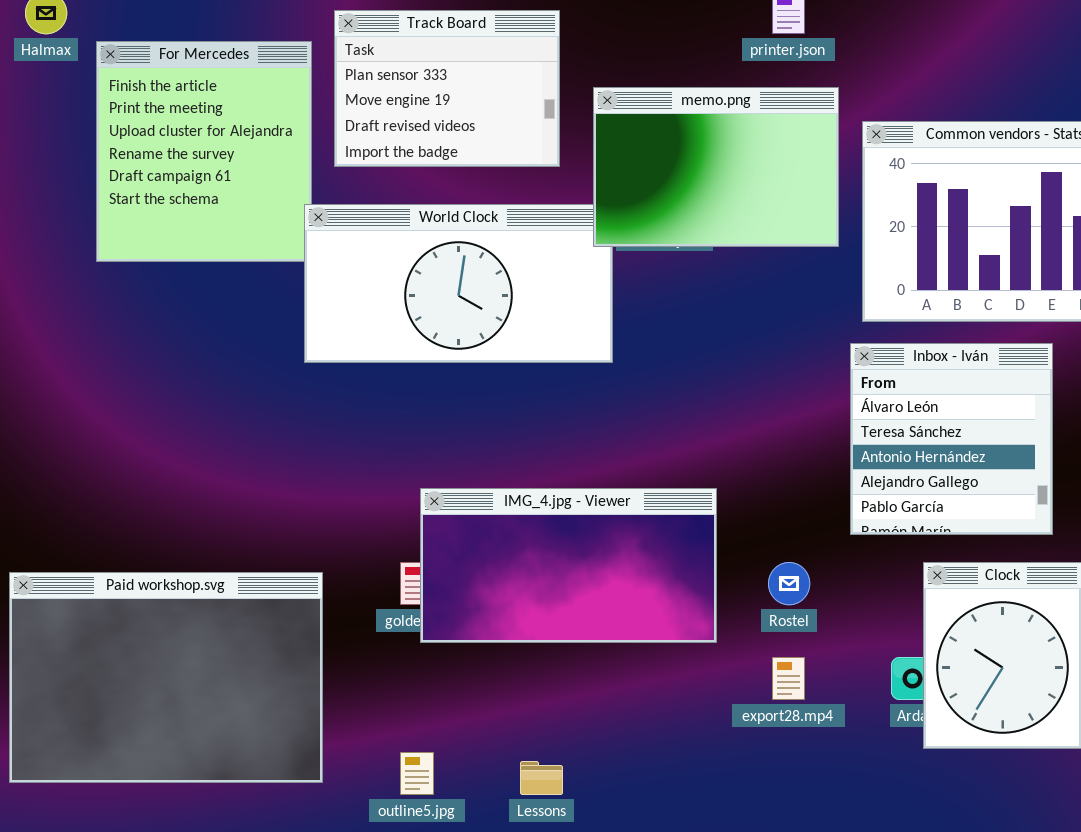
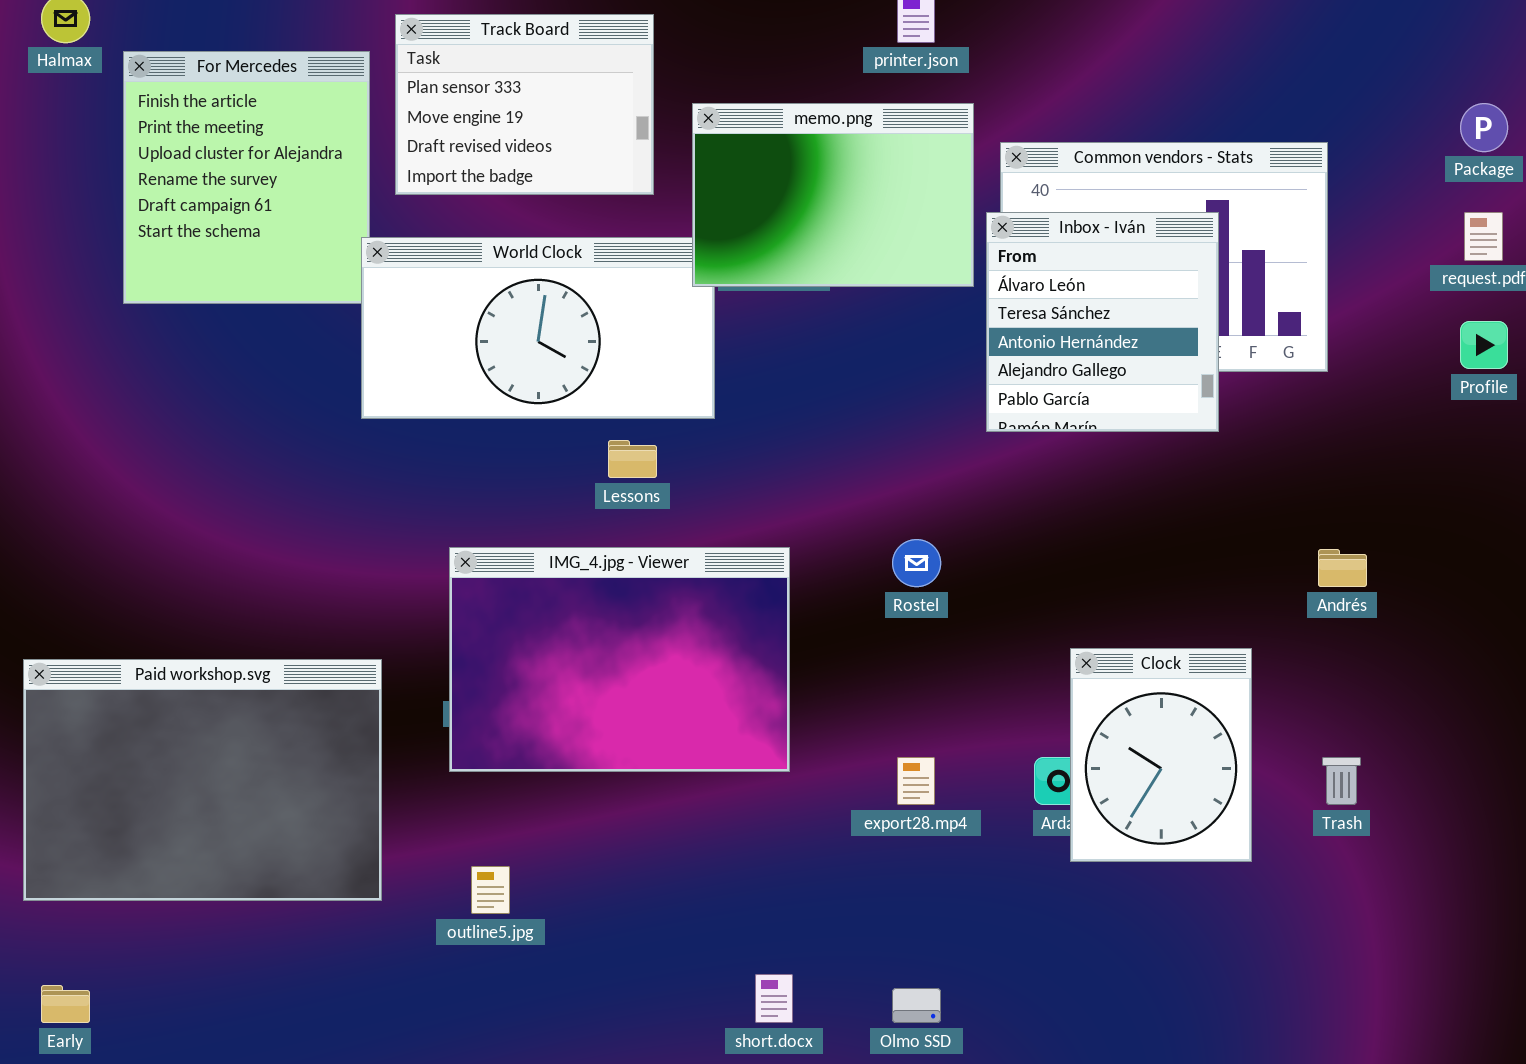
Inbox - Iván: [850,343,1053,535] -> [986,212,1219,432], moved
IMG_4.jpg - Viewer: [420,488,717,643] -> [449,547,790,772], moved, resized
Rostel: [768,562,810,605] -> [892,539,941,587], moved
Lessons: [520,761,563,795] -> [608,440,657,478], moved

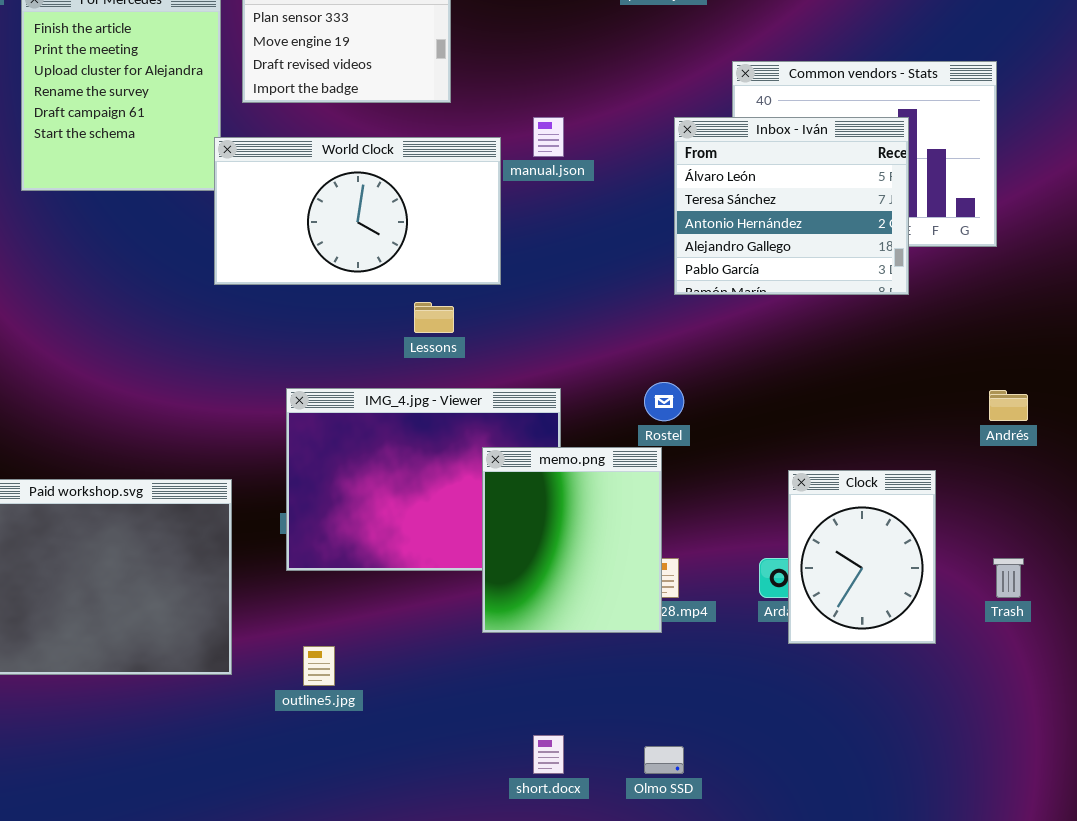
memo.png: [692,103,974,287] -> [482,447,662,633], moved, resized
Inbox - Iván: [986,212,1219,432] -> [674,117,909,295], resized

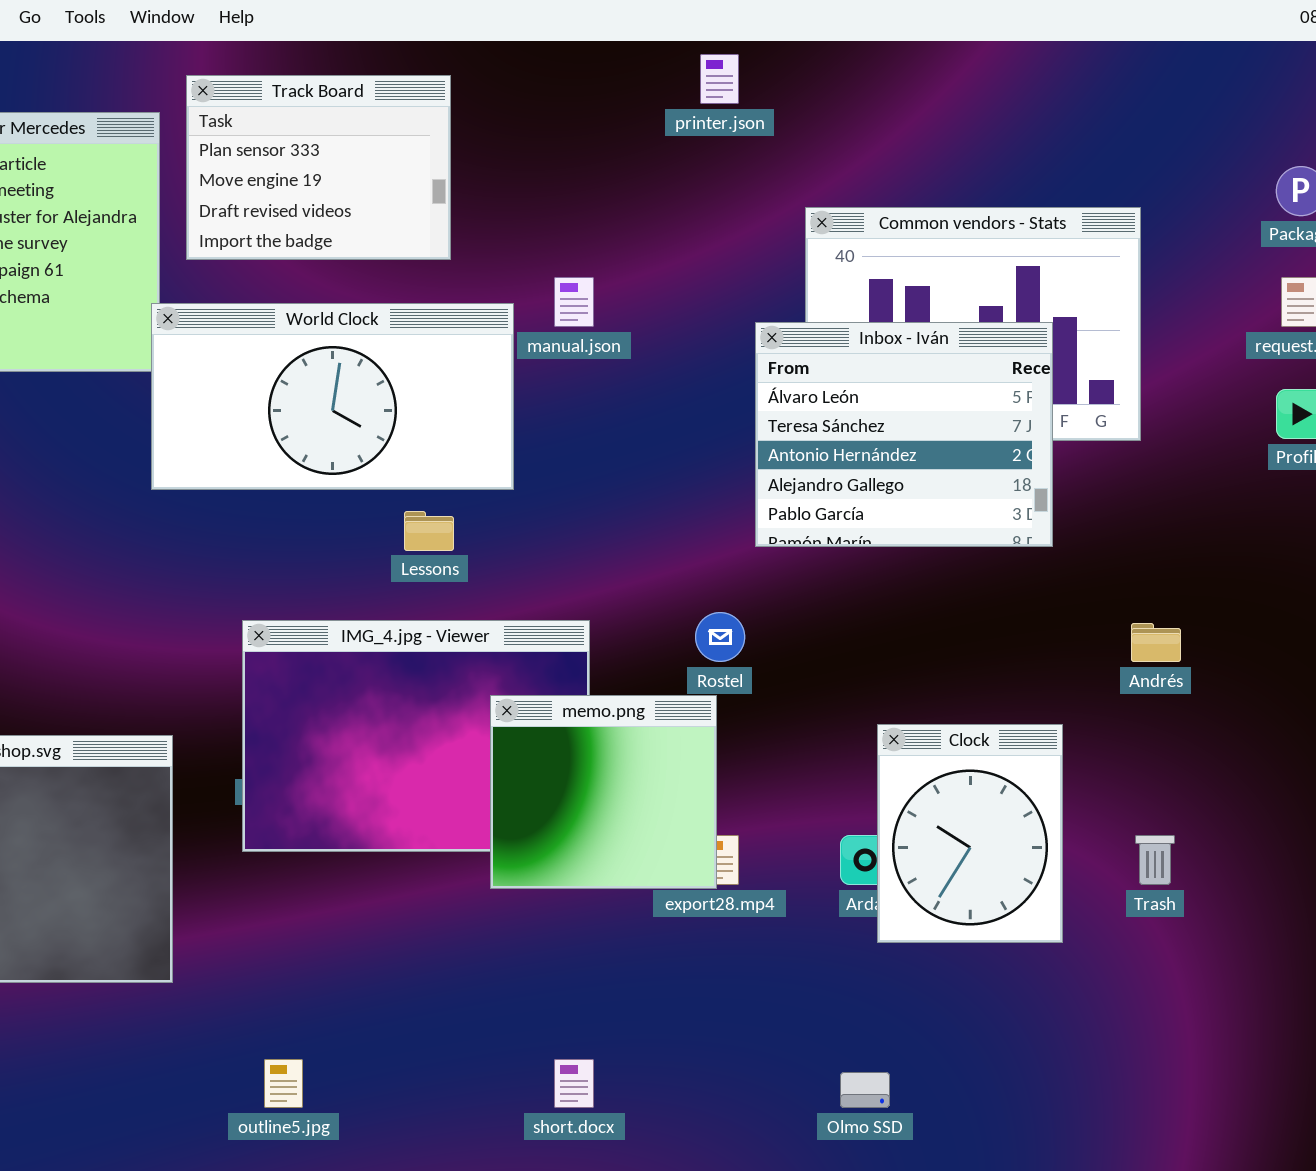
Inbox - Iván: [674,117,909,295] -> [755,322,1053,547], moved
memo.png: [482,447,662,633] -> [490,695,717,889], resized
outline5.jpg: [303,646,335,686] -> [264,1059,303,1108], moved
Olmo SSD: [644,746,684,774] -> [840,1072,890,1108], moved

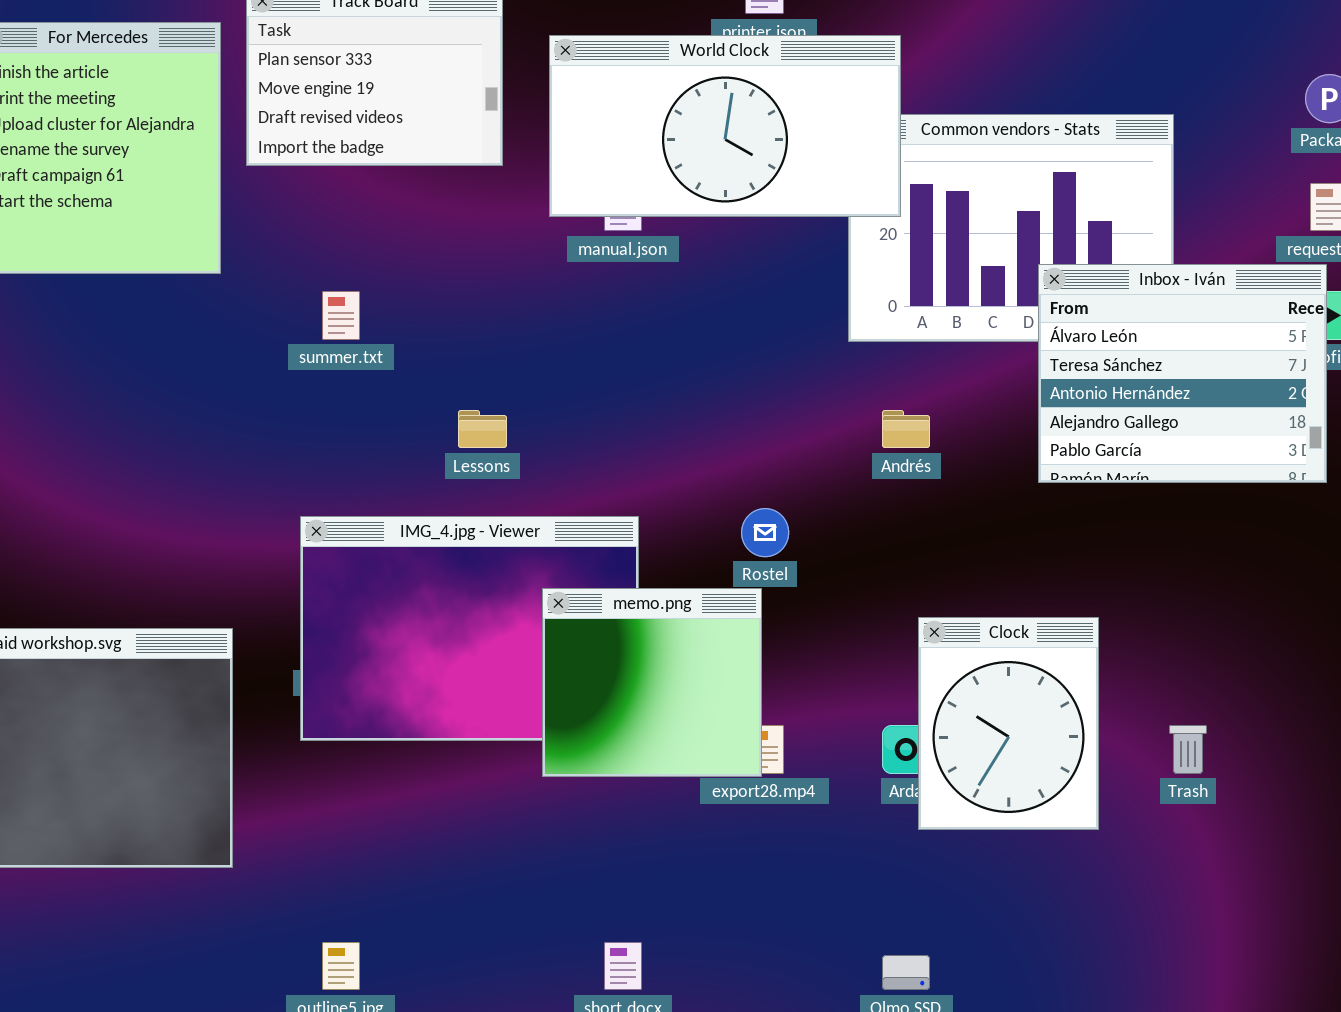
World Clock: [151,303,514,490] -> [549,35,901,217], moved
Inbox - Iván: [755,322,1053,547] -> [1038,264,1327,483], moved
Andrés: [1131,623,1181,662] -> [882,410,930,448], moved

